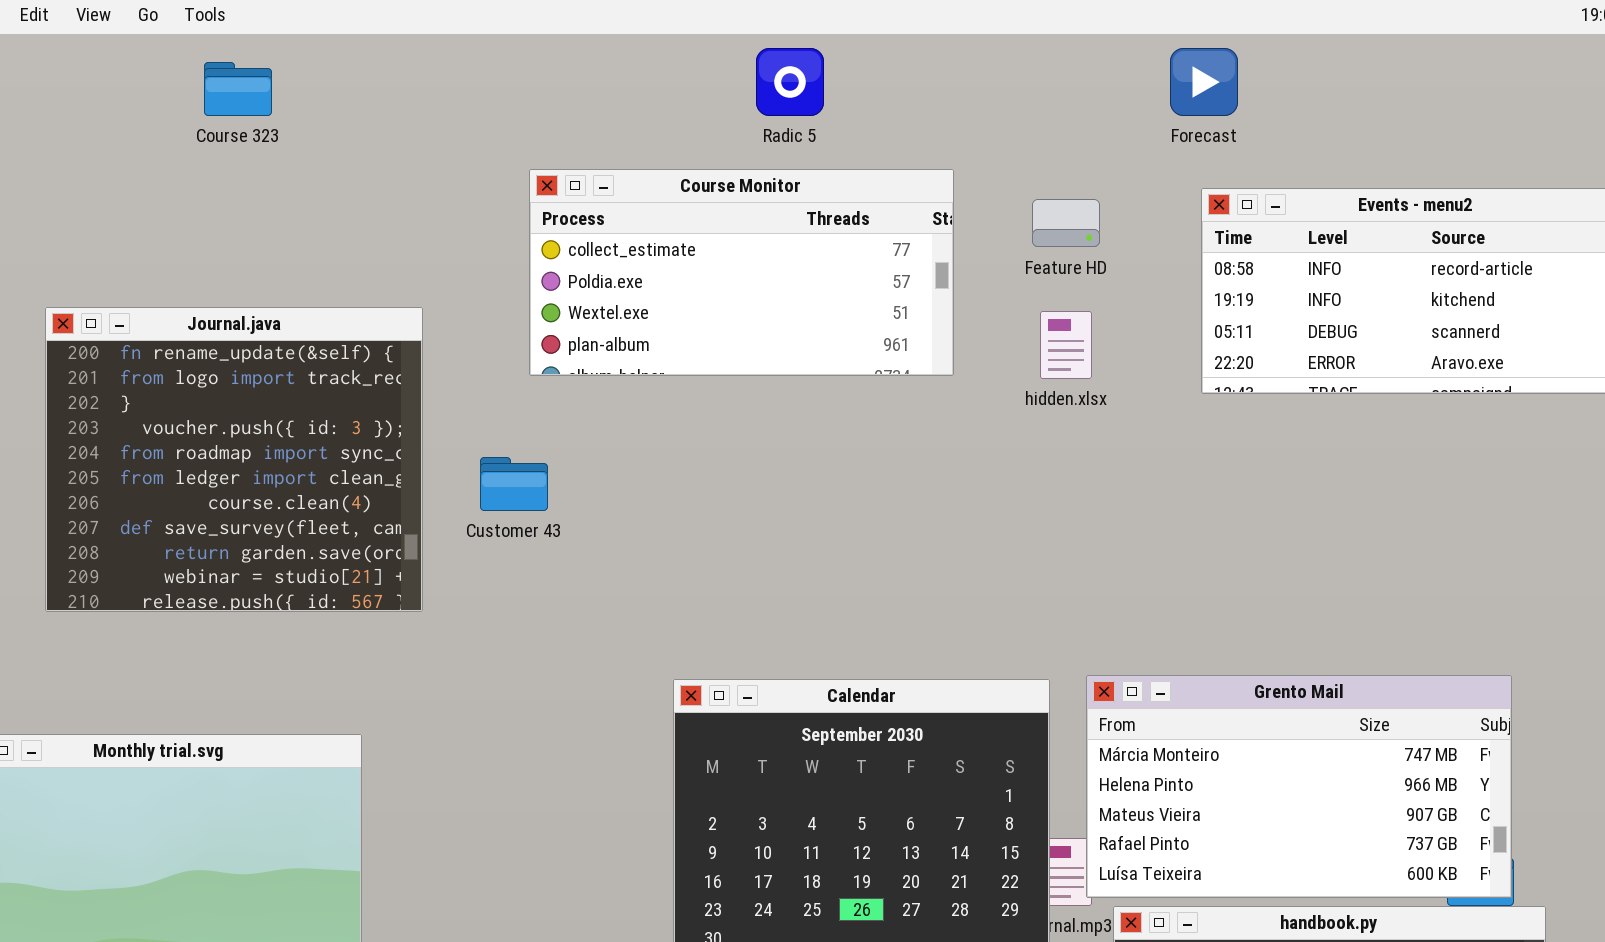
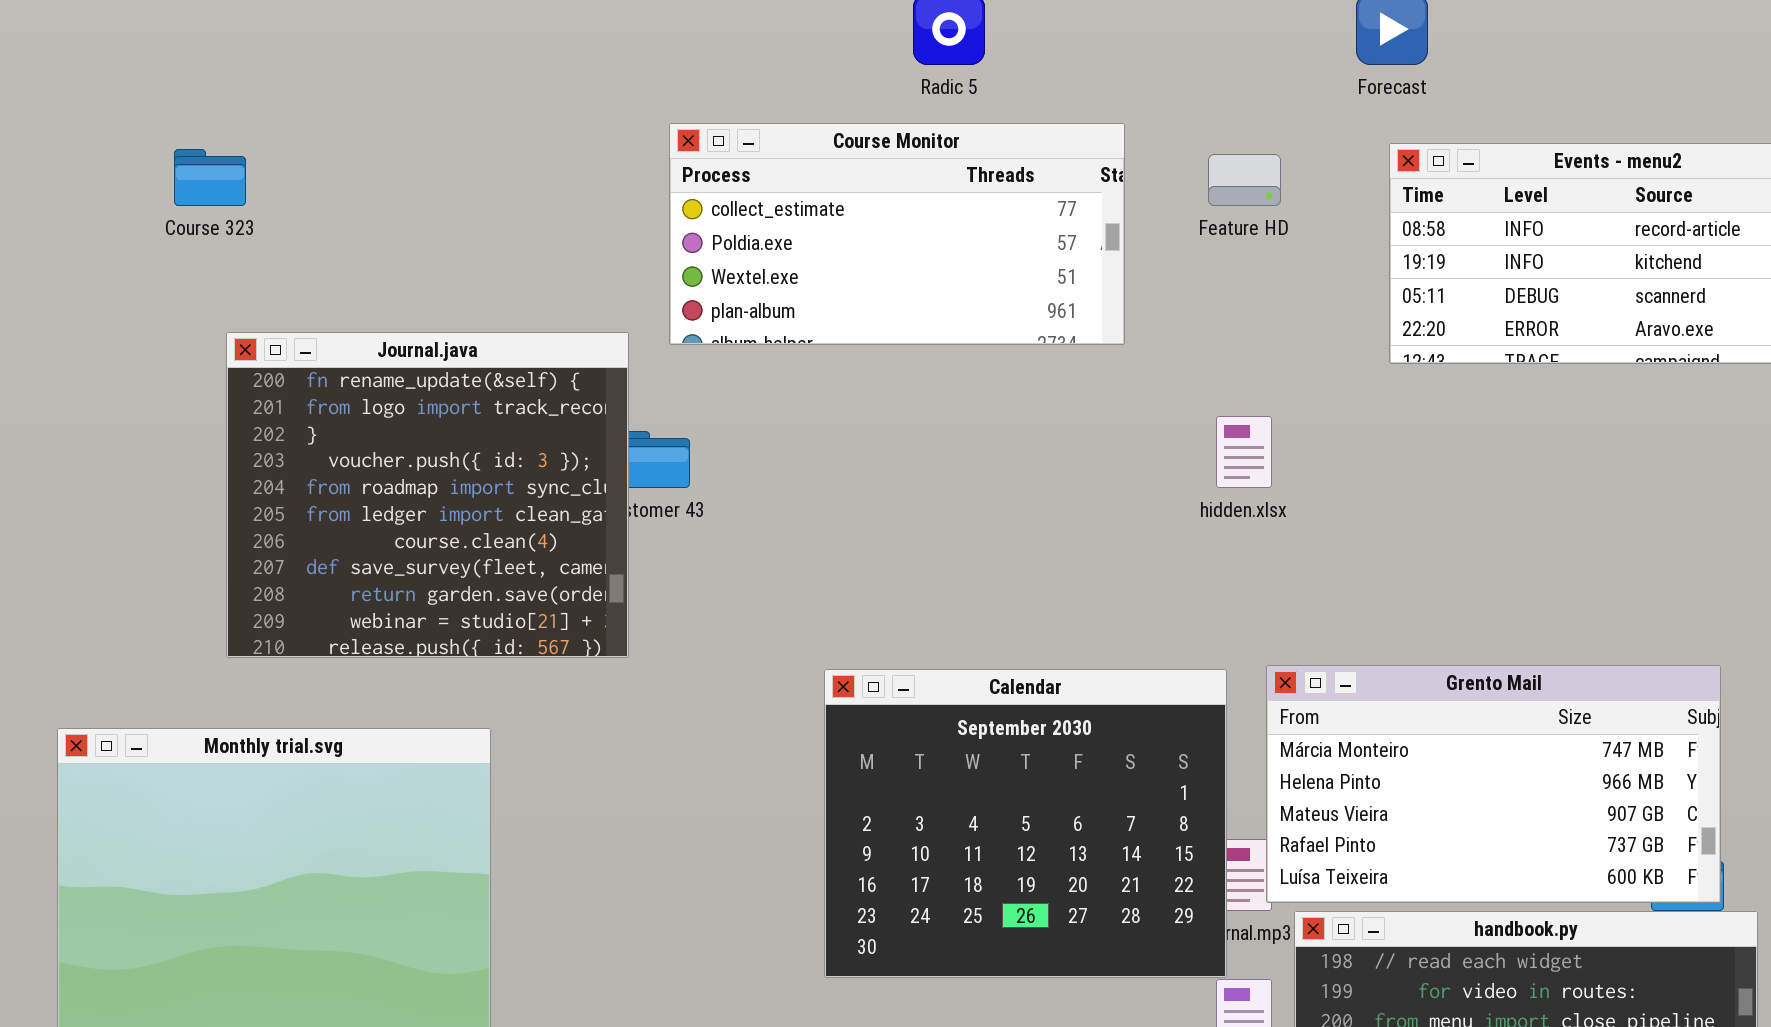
Course 323: [204,62,272,116] -> [174,149,246,206], moved
Journal.java: [45,307,423,612] -> [226,332,629,658], moved
hidden.xlsx: [1040,311,1092,379] -> [1216,416,1272,488], moved

